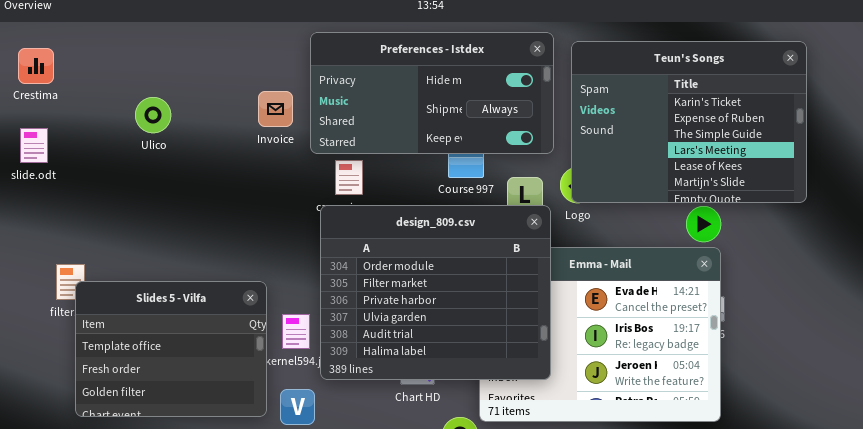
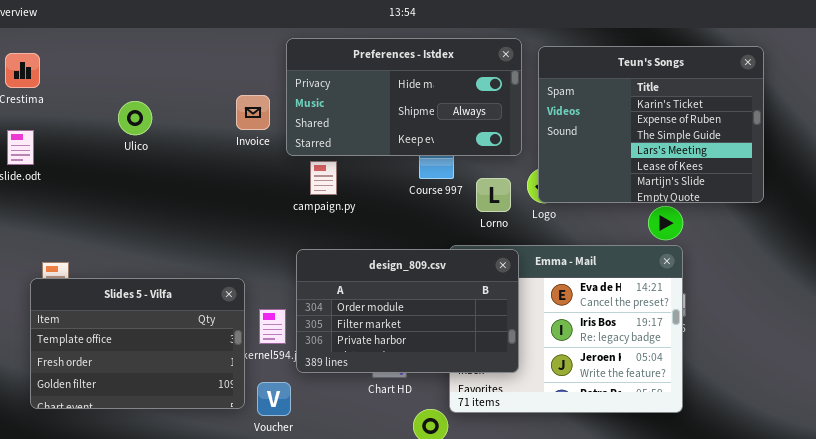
design_809.csv: [320,205,551,380] -> [296,249,519,373], resized
Slides 5 - Vilfa: [75,281,267,417] -> [30,278,245,409], resized

